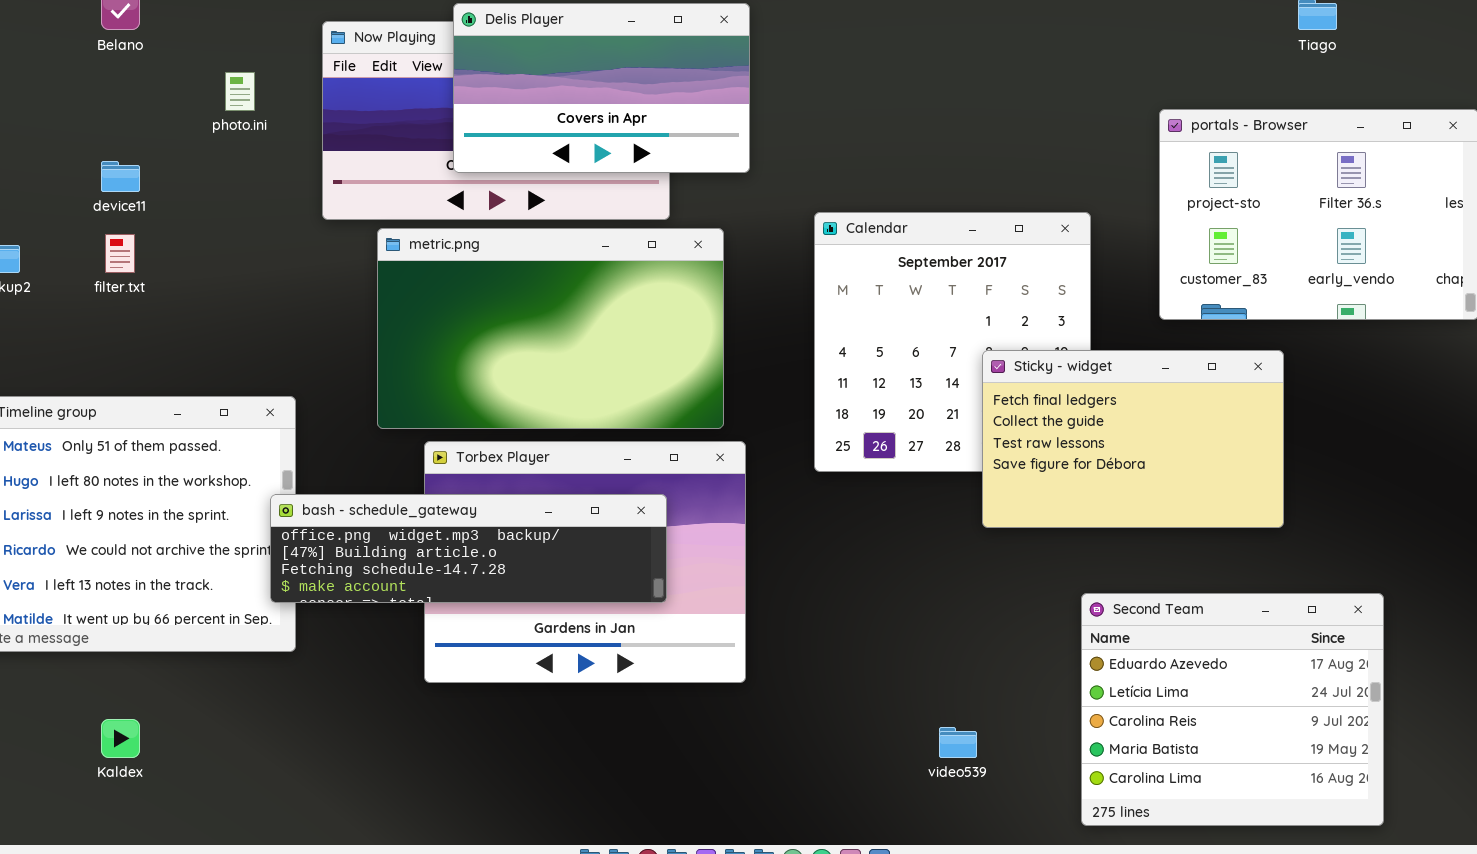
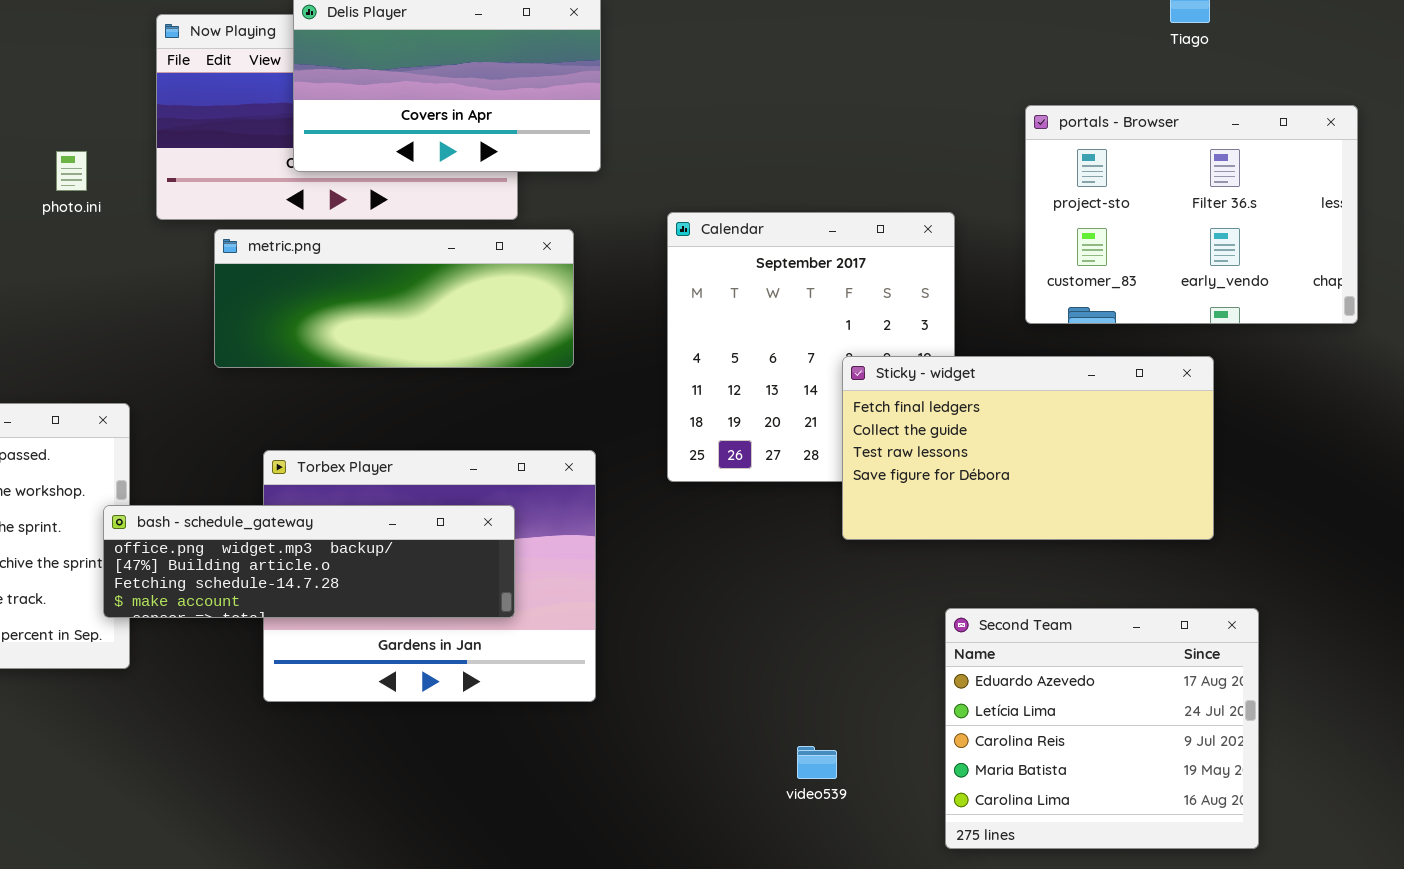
photo.ini: [225,72,255,111] -> [56,151,87,191], moved
metric.png: [377,228,724,429] -> [214,229,574,368], resized
Sticky - widget: [982,350,1284,528] -> [842,356,1214,540], resized

